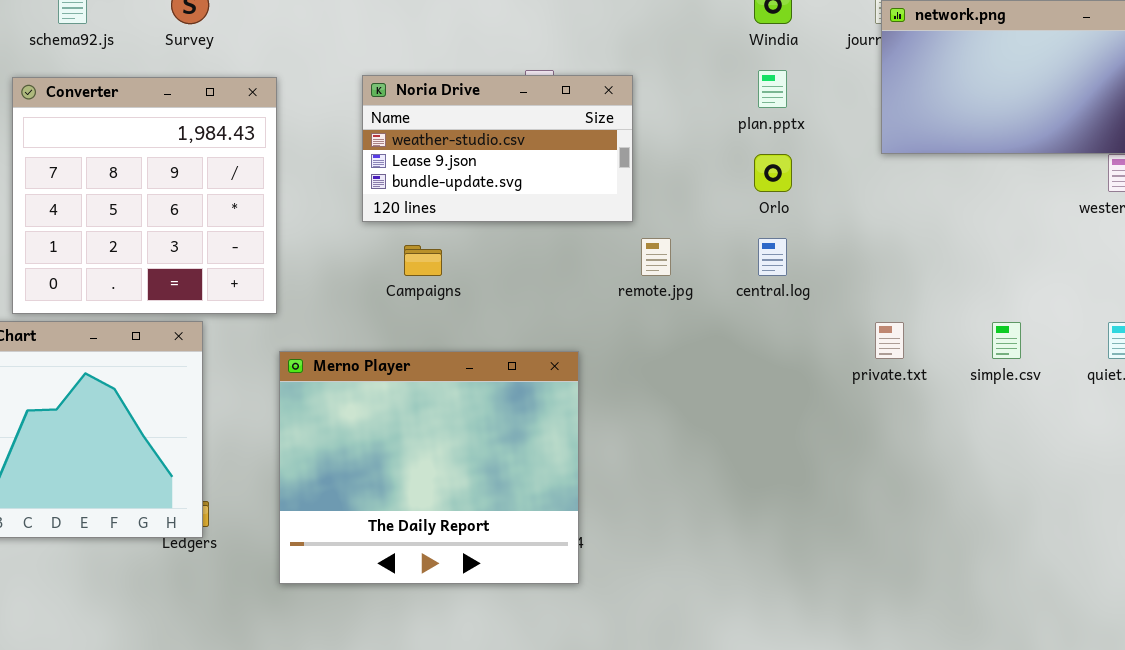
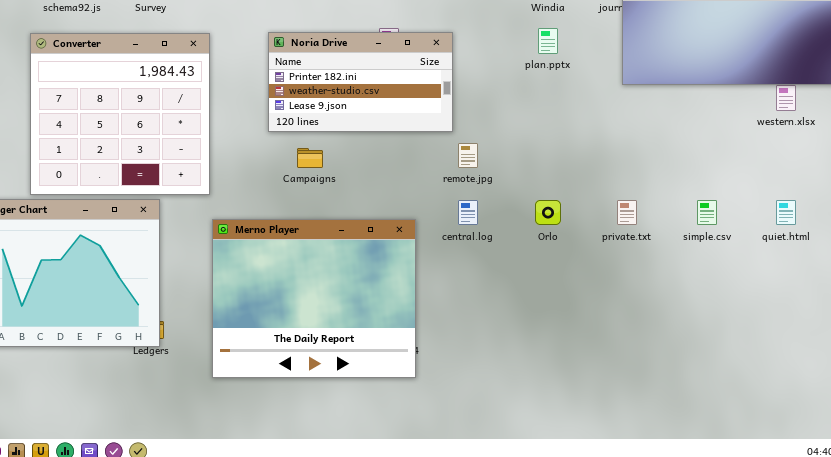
Noria Drive: [362,75,633,222] -> [268,32,453,132], scrolled up 1 row
Orlo: [754,154,792,192] -> [535,200,561,225], moved
central.log: [758,238,787,276] -> [458,200,478,225], moved

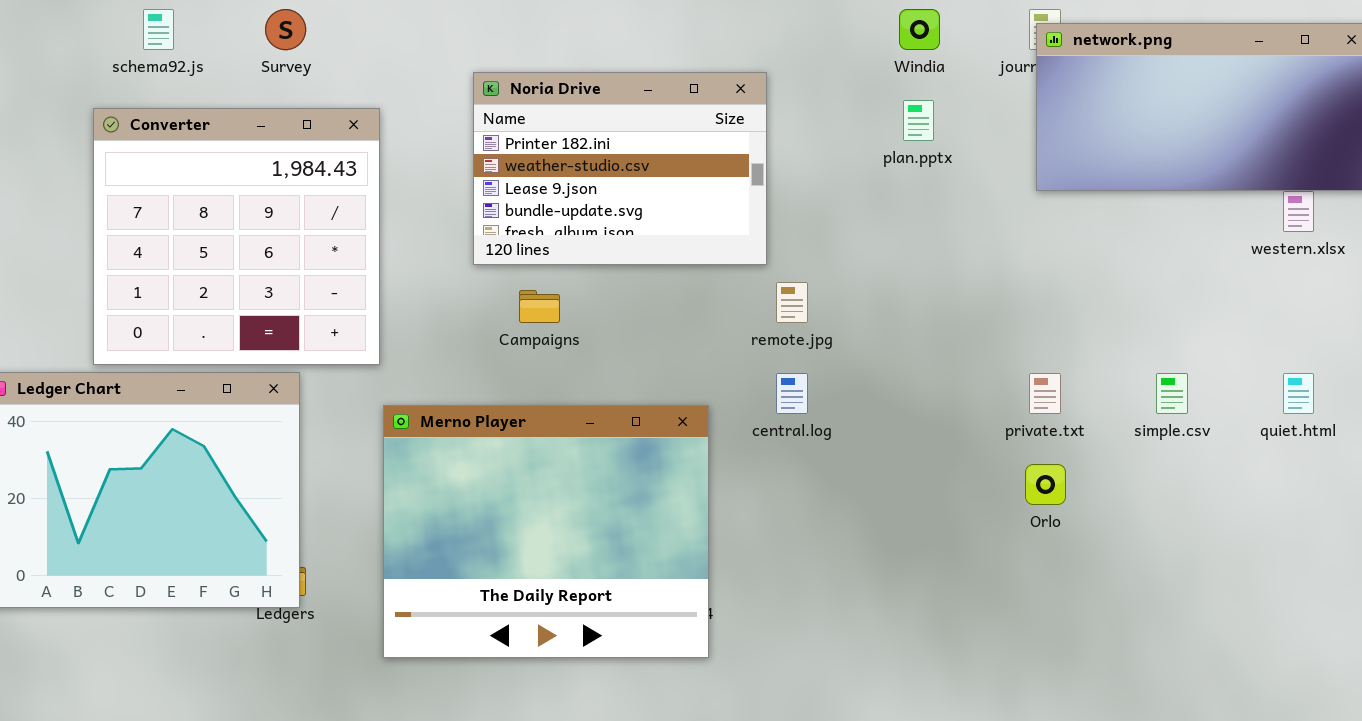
Noria Drive: [268,32,453,132] -> [473,72,767,265], resized
Orlo: [535,200,561,225] -> [1025,464,1066,505], moved

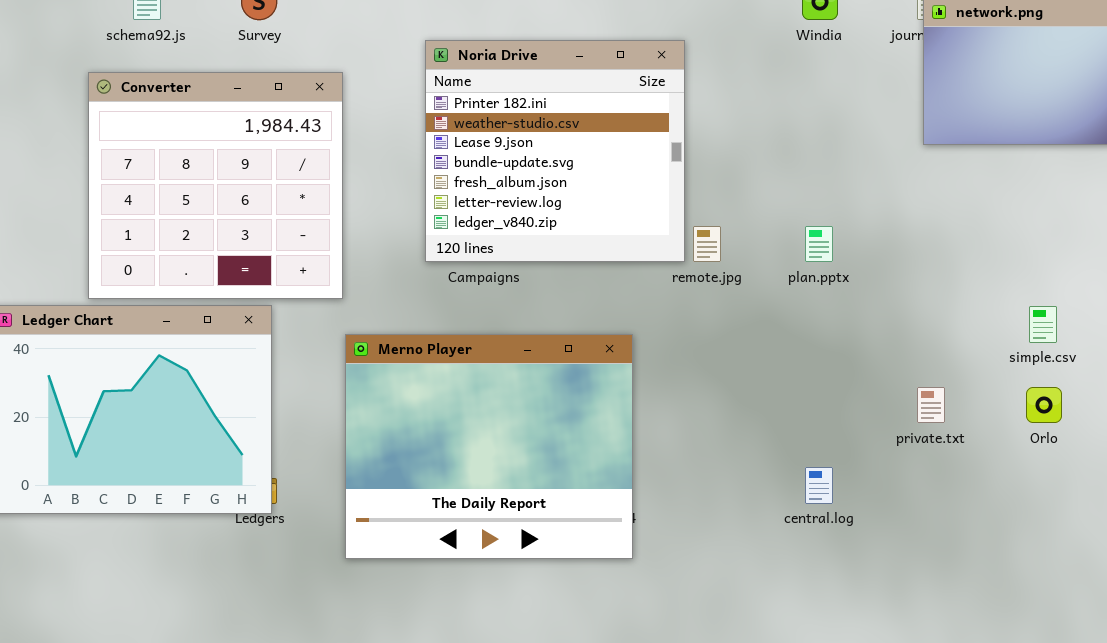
Noria Drive: [473,72,767,265] -> [425,40,685,262], resized
plan.pptx: [903,100,934,141] -> [805,226,833,262], moved
central.log: [776,373,808,414] -> [805,467,833,504], moved
private.txt: [1029,373,1061,414] -> [917,387,945,423], moved
Orlo: [1025,464,1066,505] -> [1026,387,1062,423], moved

